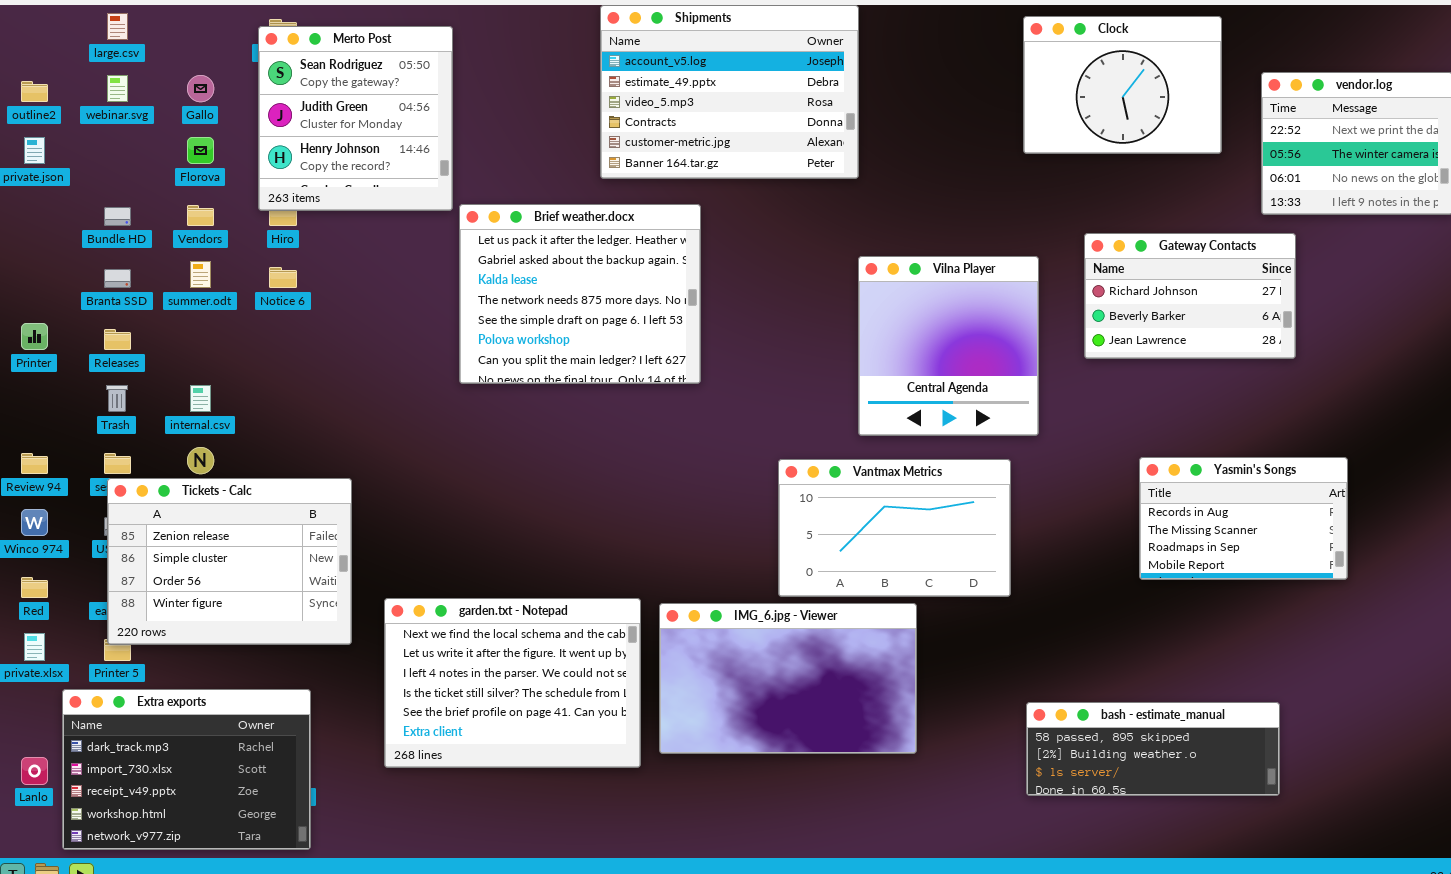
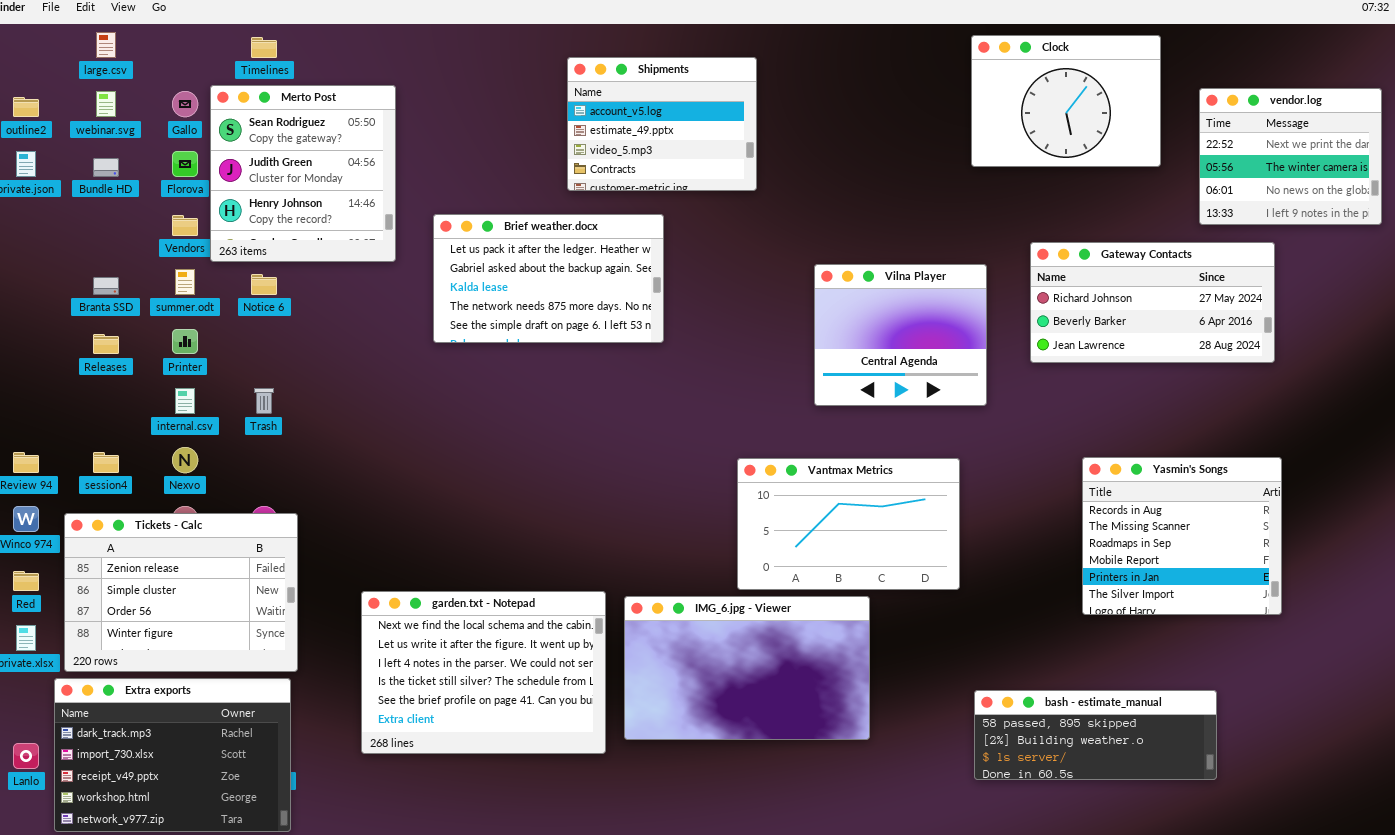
Shipments: [600,5,859,179] -> [567,57,757,191], resized
Merto Post: [258,26,453,211] -> [210,85,396,262], moved
Brief weather.docx: [459,204,701,384] -> [433,214,664,343], resized
Bundle HD: [104,207,131,226] -> [93,158,119,177], moved
Gateway Contacts: [1084,233,1296,359] -> [1030,242,1275,363], resized
Vilna Player: [858,256,1039,436] -> [814,264,987,406], resized
Printer: [21,323,48,350] -> [172,329,198,354], moved
Trash: [106,385,128,412] -> [254,388,274,414], moved
Yasmin's Songs: [1139,457,1348,580] -> [1082,457,1282,615], resized
Tickets - Calc: [107,478,352,645] -> [64,513,298,672], moved

